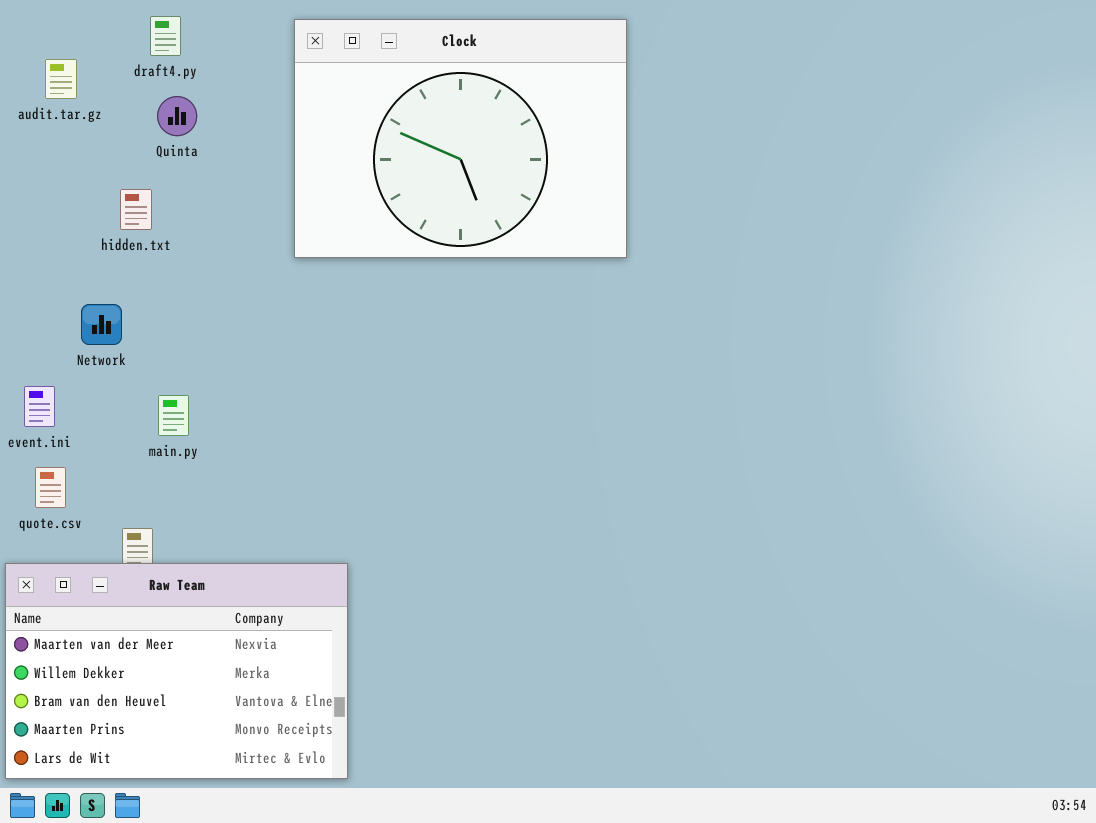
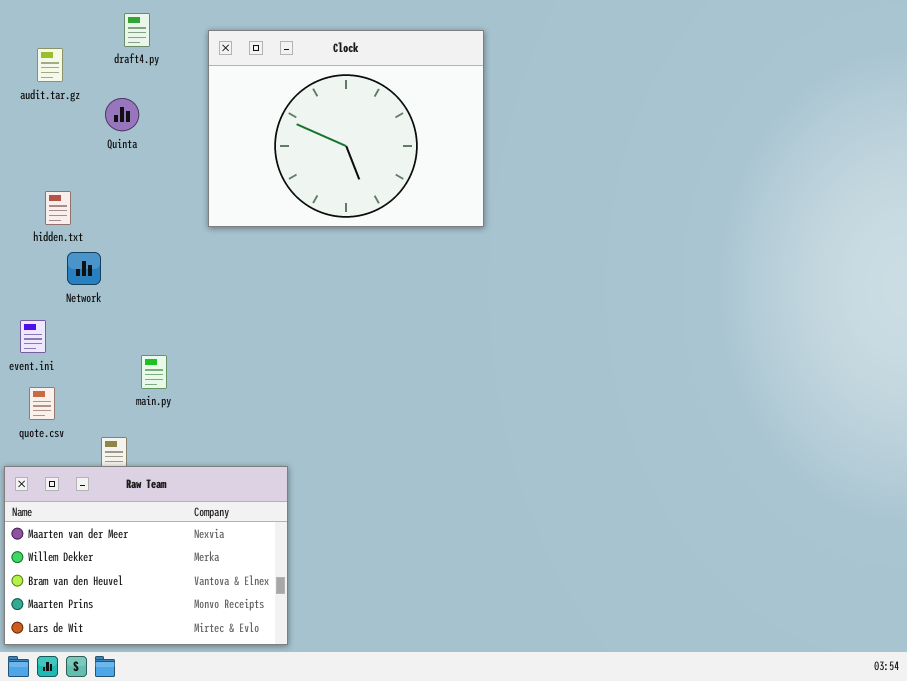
Clock: [294,19,627,258] -> [208,30,484,227], moved
Quinta: [157,96,197,136] -> [105,98,139,131], moved
hidden.txt: [120,189,152,230] -> [45,191,71,225], moved
main.py: [158,395,189,436] -> [141,355,167,389], moved

